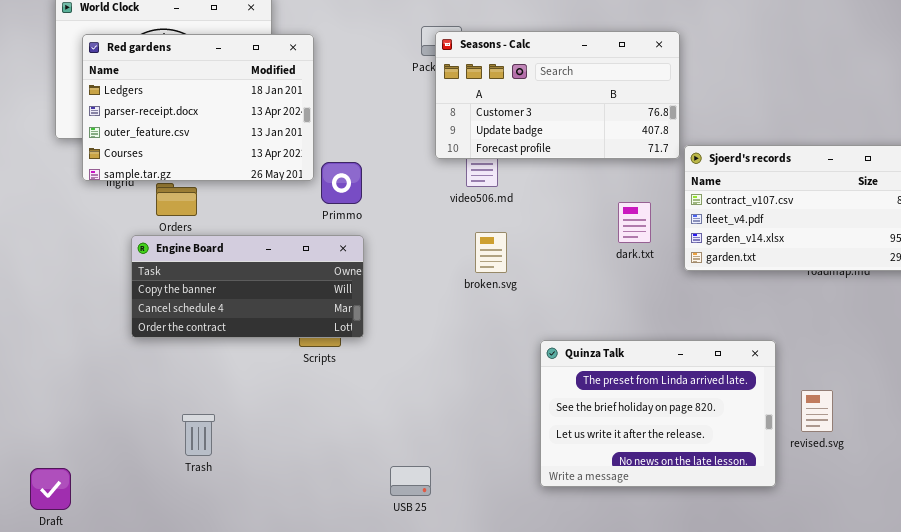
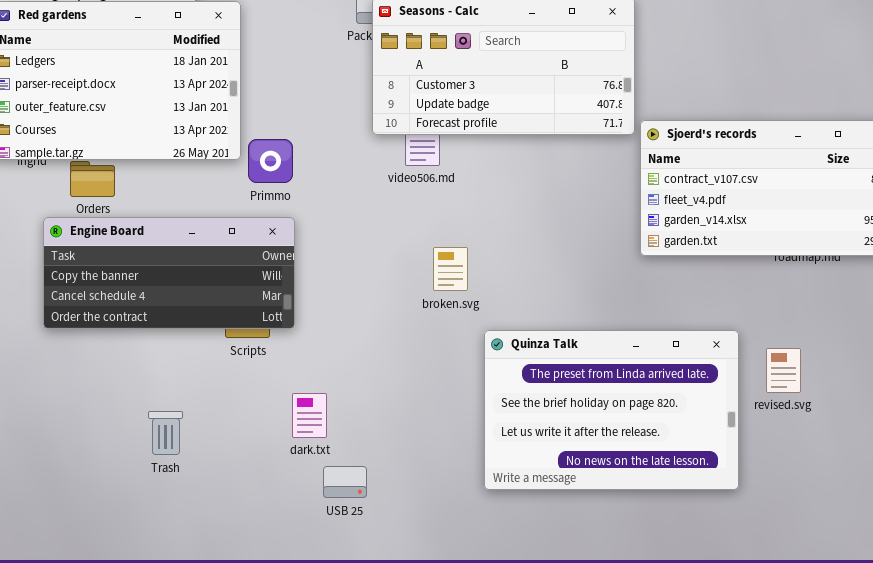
dark.txt: [618,202,651,243] -> [292,393,327,438], moved
broken.svg: [475,232,507,273] -> [433,247,468,291], moved
revised.svg: [801,390,833,432] -> [766,348,801,393], moved
Trash: [182,414,215,456] -> [148,411,183,455], moved

